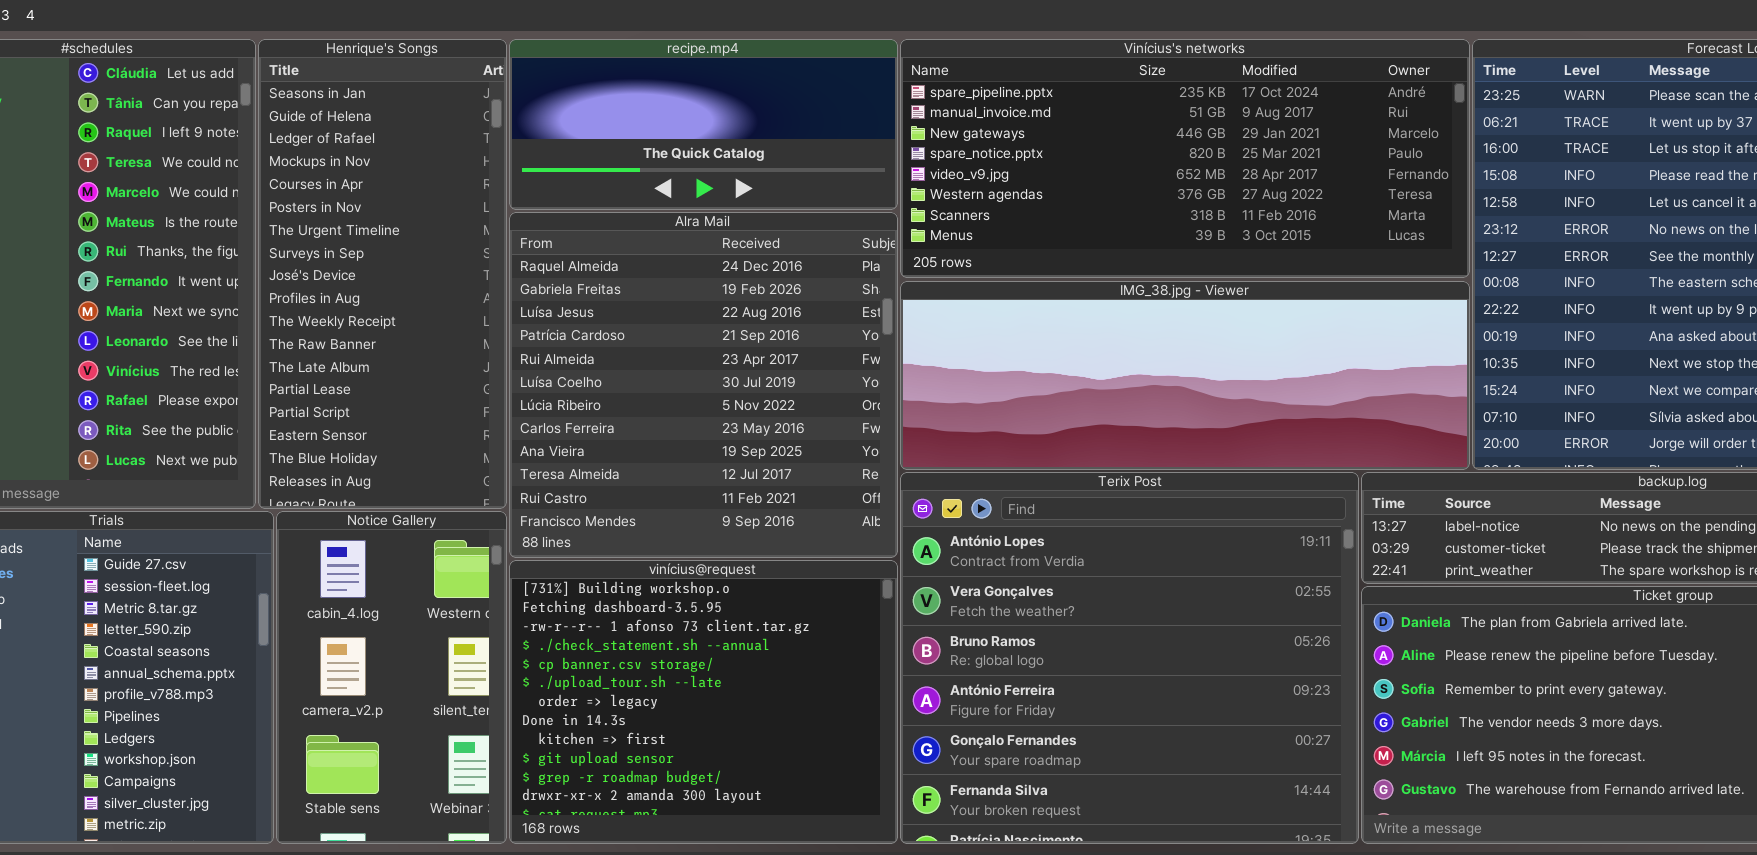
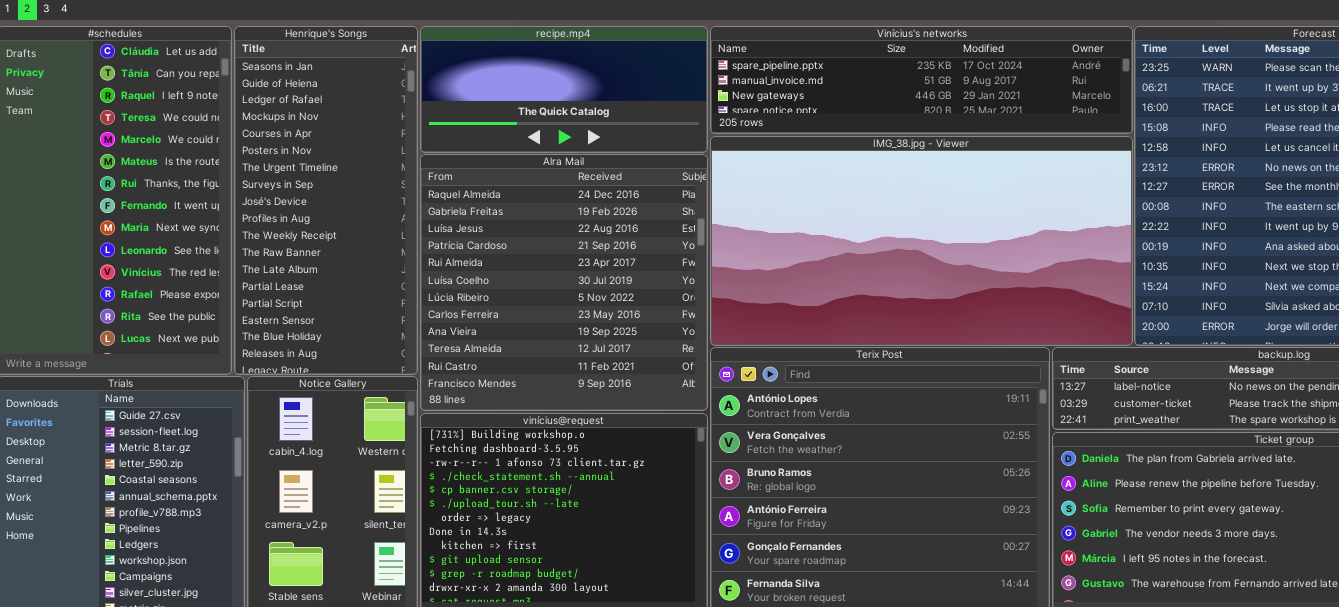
Vinícius's networks: [900,39,1470,278] -> [710,26,1133,134], resized
IMG_38.jpg - Viewer: [900,281,1470,470] -> [710,136,1133,346], resized

